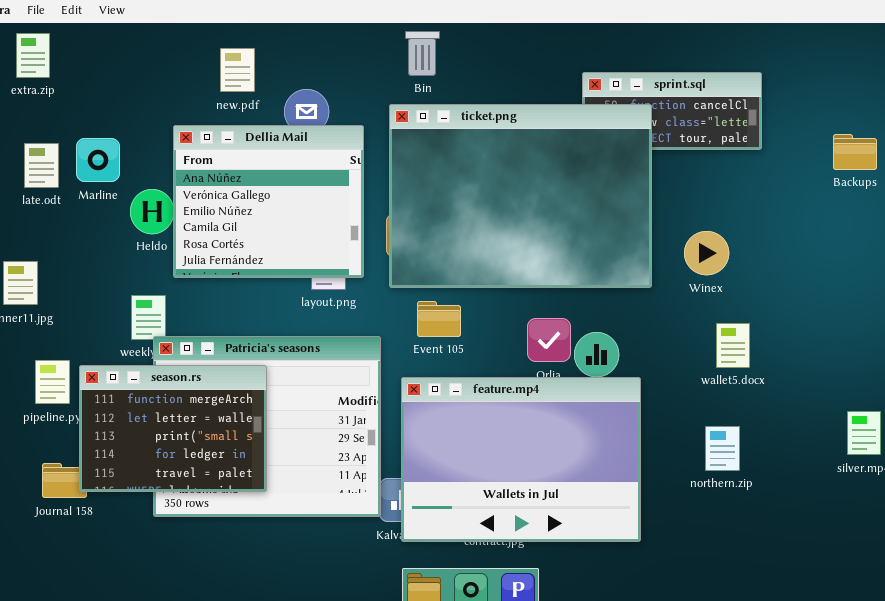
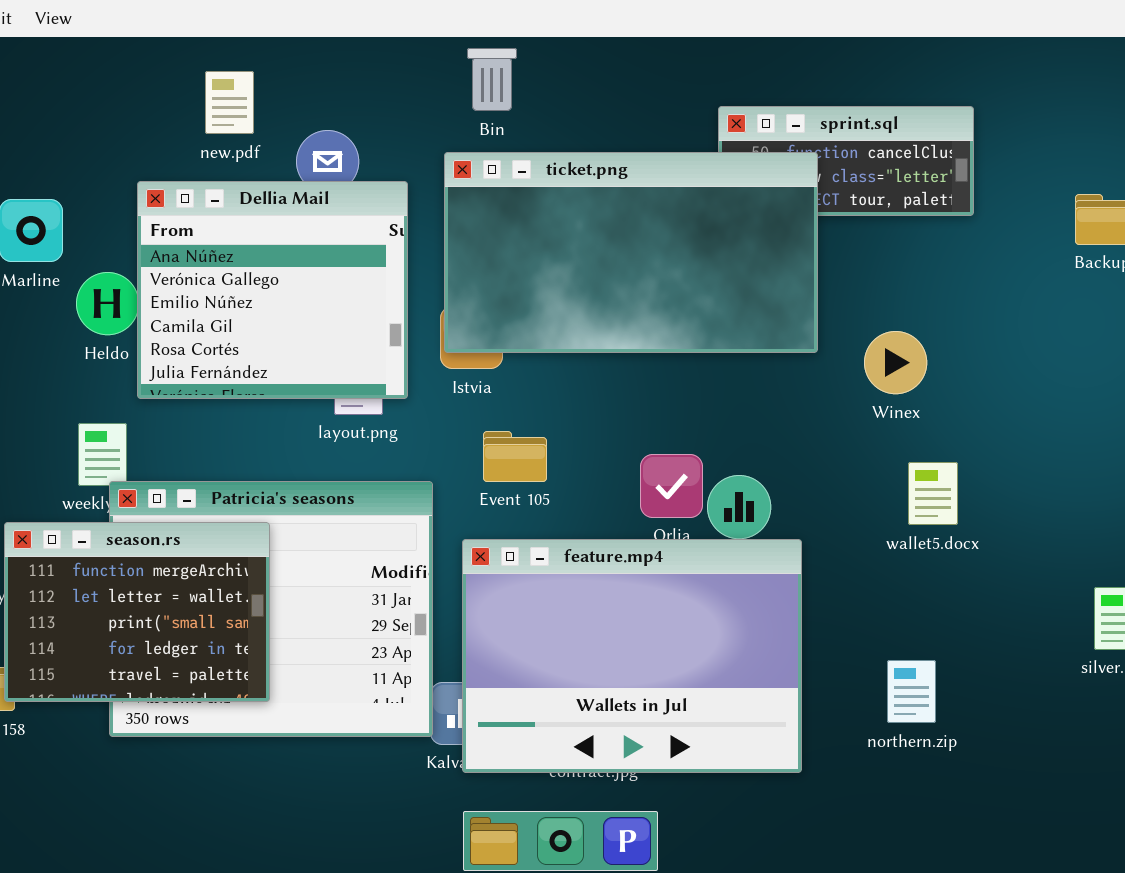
ticket.png: [389,104,652,288] -> [444,152,818,353], resized
northern.zip: [705,426,740,471] -> [887,660,936,723], moved

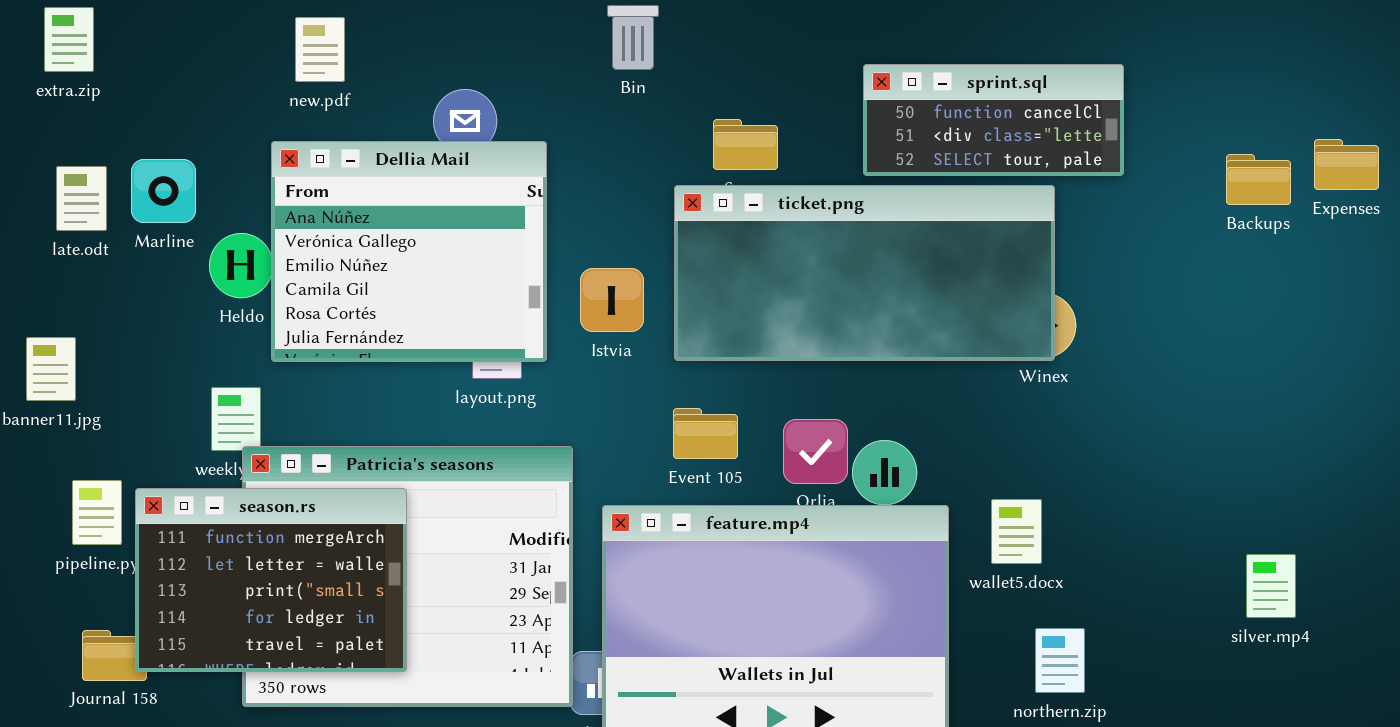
new.pdf: [205,71,254,134] -> [295,17,345,82], moved
ticket.png: [444,152,818,353] -> [674,185,1055,361], moved, resized
Event 105: [483,431,547,482] -> [673,408,738,459], moved
wallet5.docx: [908,462,958,525] -> [991,499,1042,564], moved

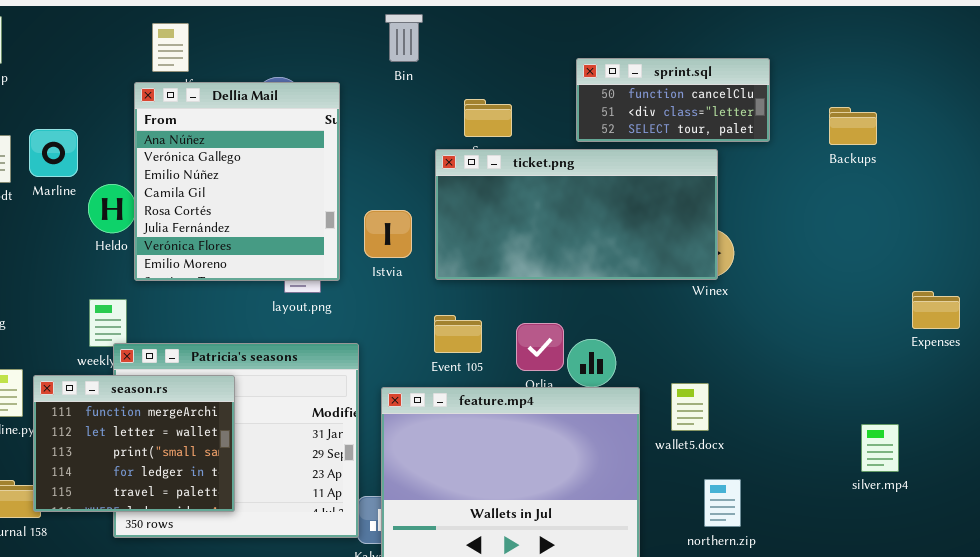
Expenses: [1314,139,1379,190] -> [912,291,960,329], moved
Dellia Mail: [271,141,547,362] -> [134,82,340,281], resized
Backups: [1226,154,1291,205] -> [829,107,877,145], moved

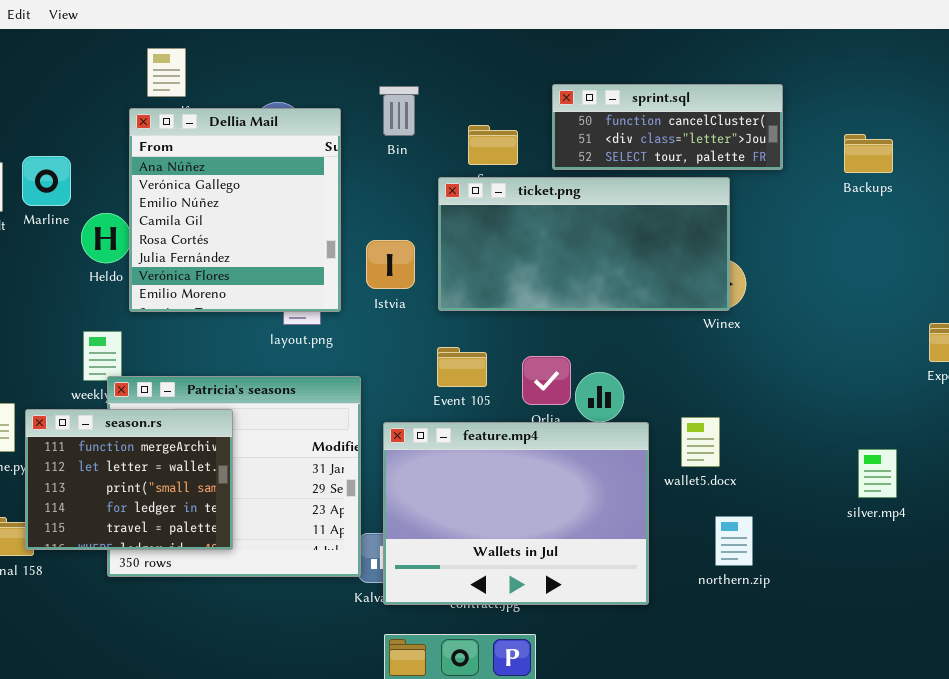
Bin: [385,14,423,62] -> [379,86,419,136], moved
sprint.sql: [576,58,770,142] -> [552,84,783,170], resized
silver.mp4: [861,424,899,472] -> [858,449,897,498], moved

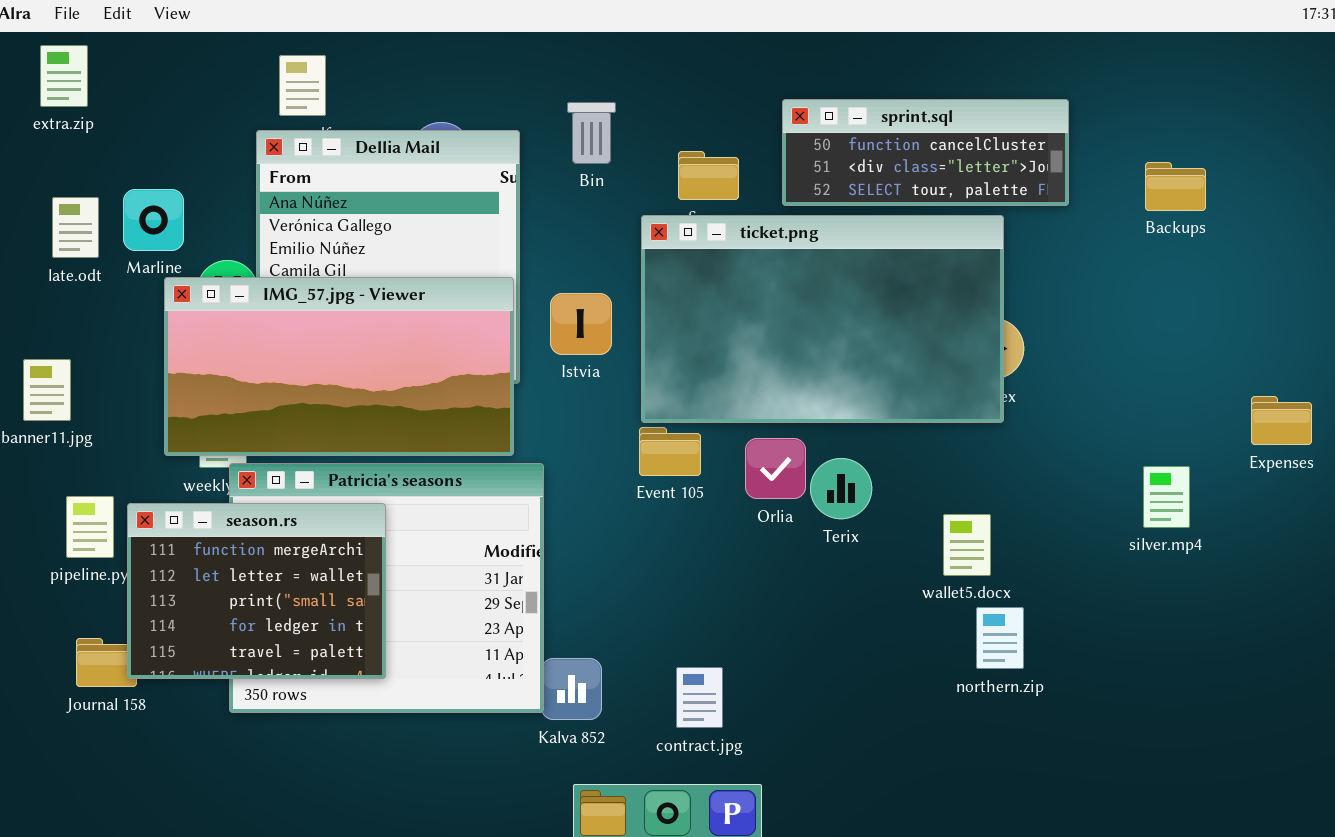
ticket.png: [438,177,730,311] -> [641,215,1004,423], resized
IMG_57.jpg - Viewer: none -> [164,277,514,456], opened
feature.mp4: [383,422,649,605] -> none, closed
silver.mp4: [858,449,897,498] -> [1143,466,1190,528], moved
northern.zip: [715,516,753,566] -> [976,607,1024,669], moved

